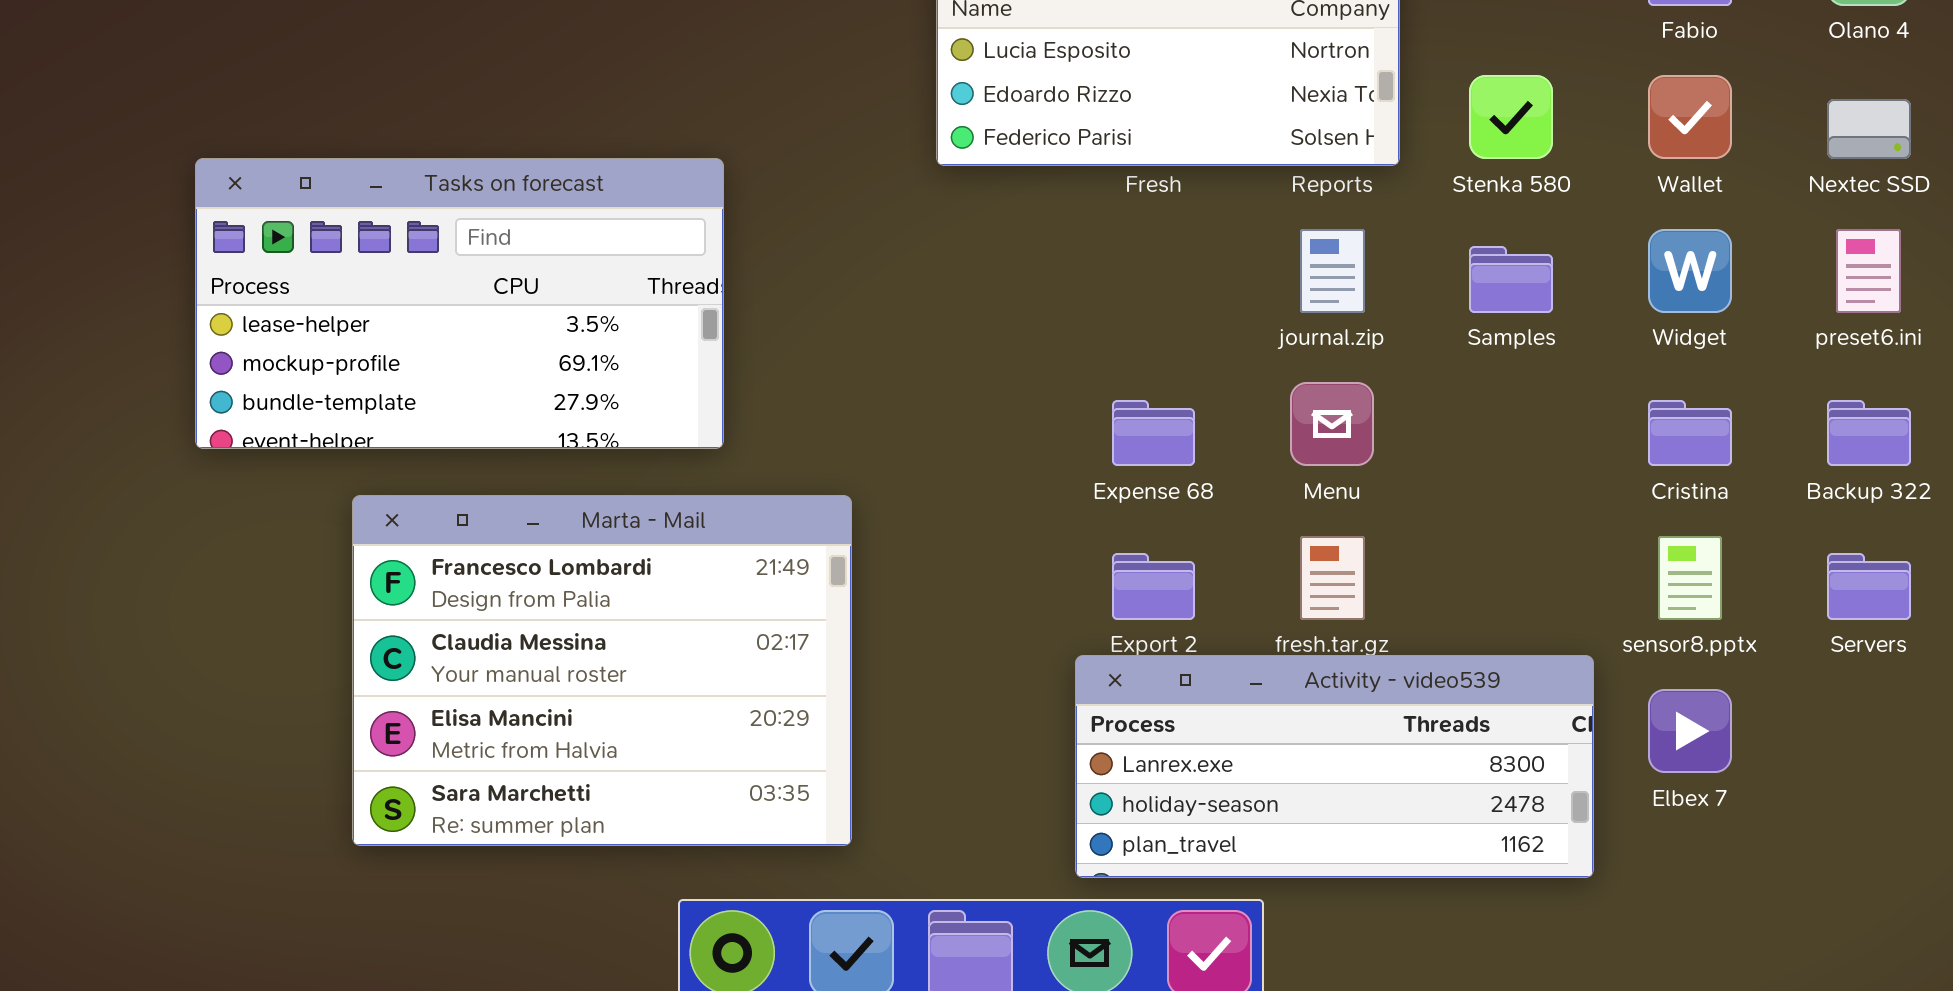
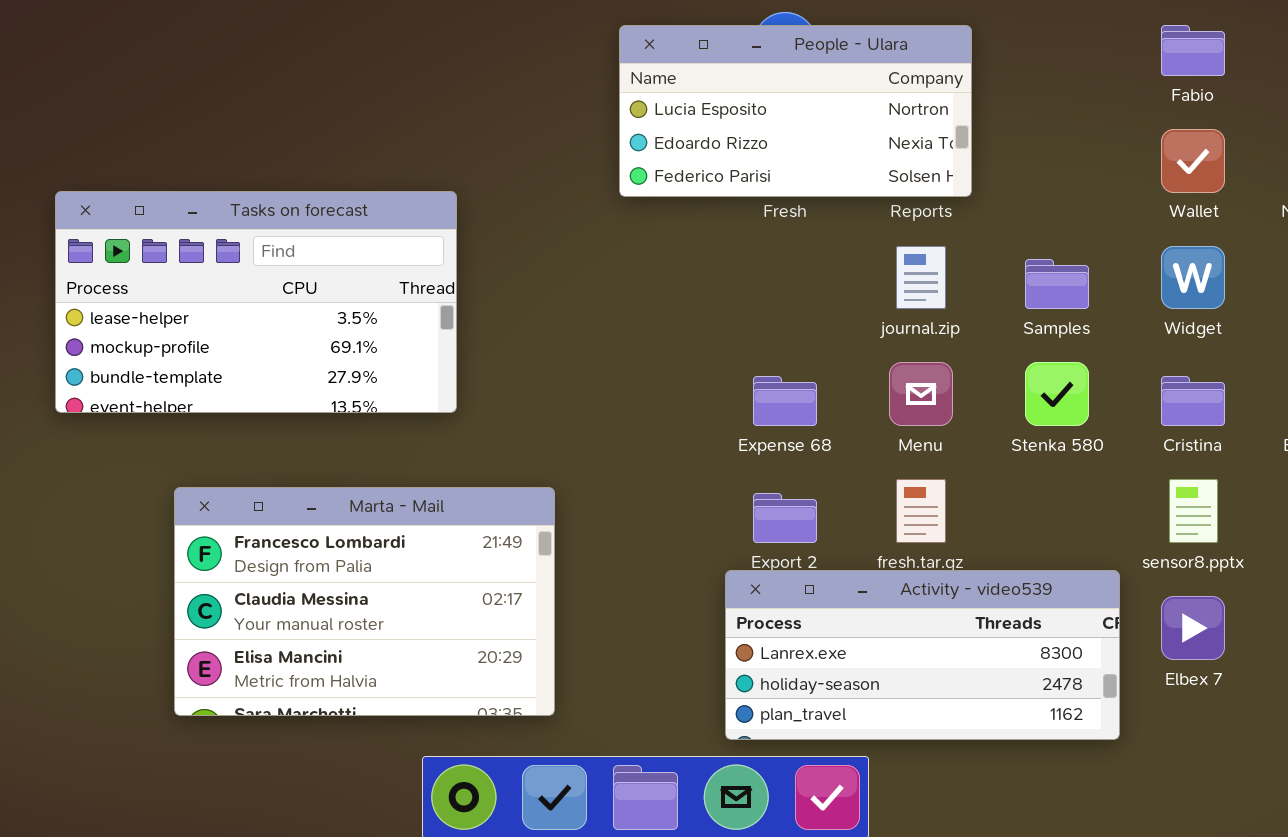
Stenka 580: [1469,75,1553,159] -> [1025,362,1089,426], moved
Marta - Mail: [352,495,852,846] -> [174,487,555,716], resized

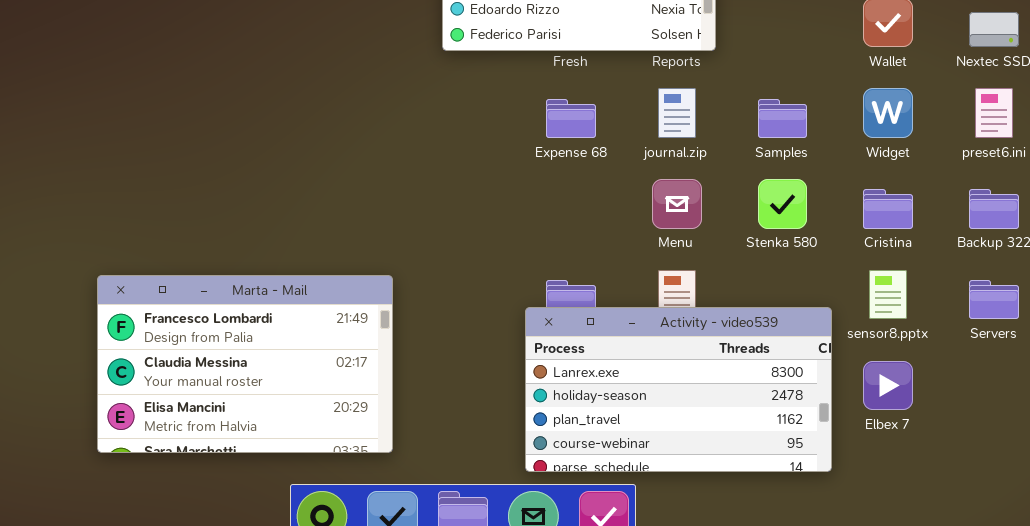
Tasks on forecast: [55,191,457,413] -> none, closed
Expense 68: [753,376,817,426] -> [546,99,596,138], moved
Activity - video539: [725,570,1120,740] -> [525,307,832,472], resized

